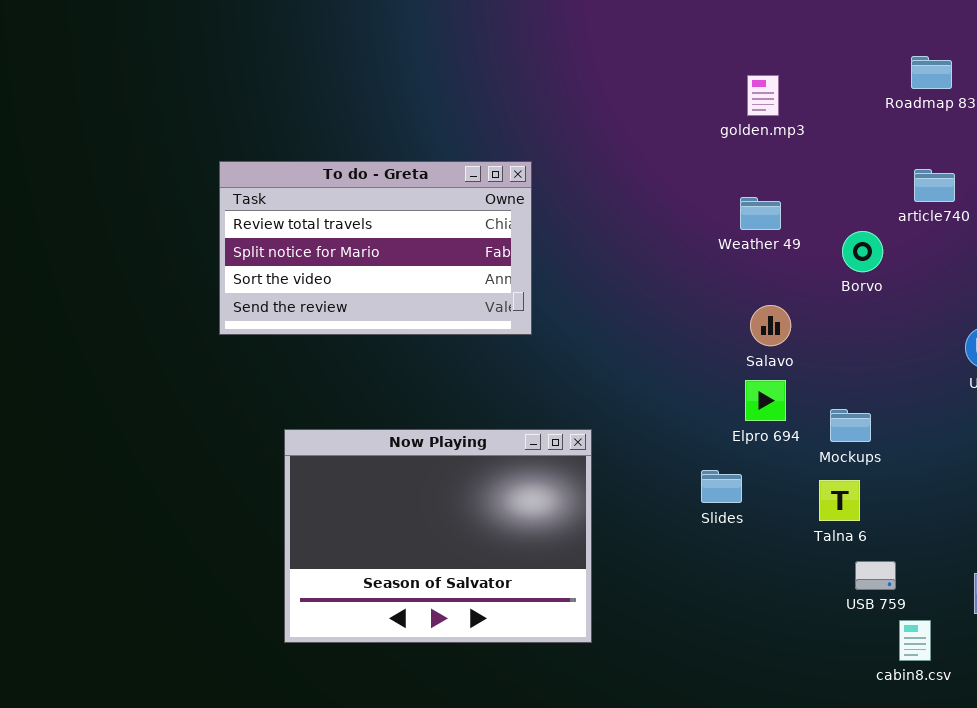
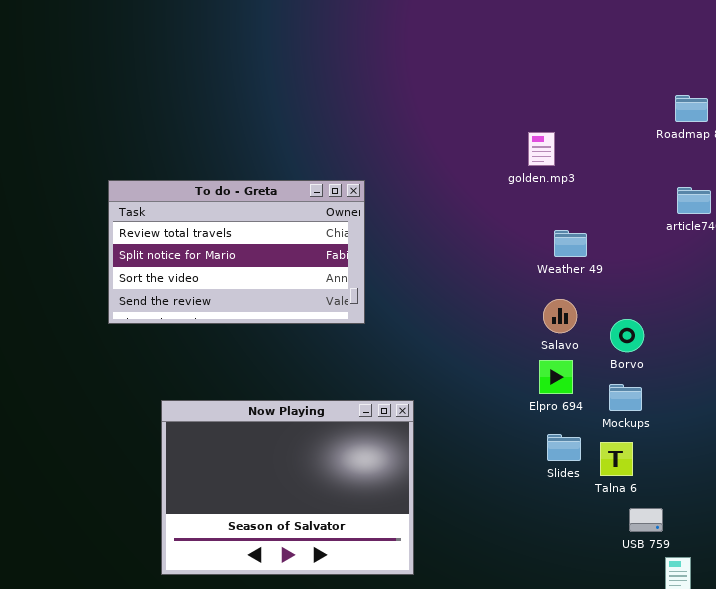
golden.mp3: [747,75,779,116] -> [528,132,555,166], moved
Weather 49: [740,197,781,230] -> [554,230,587,257], moved
Borvo: [842,231,883,272] -> [610,319,644,352], moved
Slides: [701,470,742,503] -> [547,434,581,461], moved

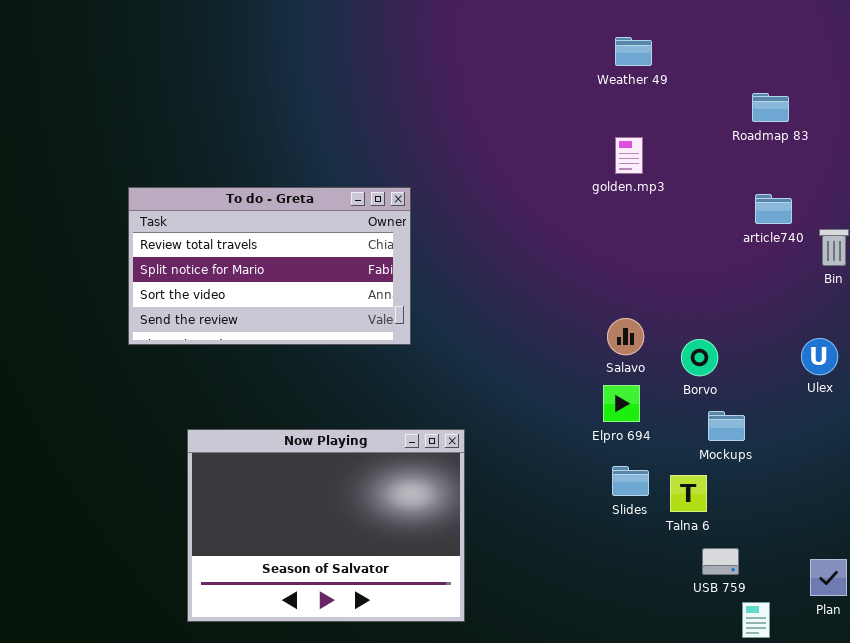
golden.mp3: [528,132,555,166] -> [615,137,643,174], moved
Weather 49: [554,230,587,257] -> [615,37,652,66], moved
Mockups: [609,384,642,411] -> [708,411,745,441], moved

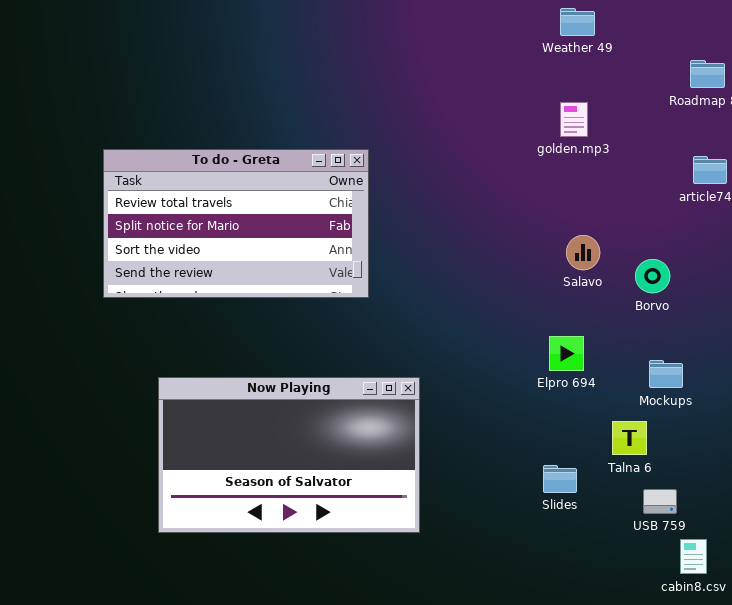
Salavo: [607,318,644,355] -> [566,235,600,270], moved
Borvo: [681,339,718,376] -> [635,259,670,293], moved
Now Playing: [187,429,465,622] -> [158,377,420,533], resized
Slides: [612,466,649,496] -> [543,465,577,493], moved

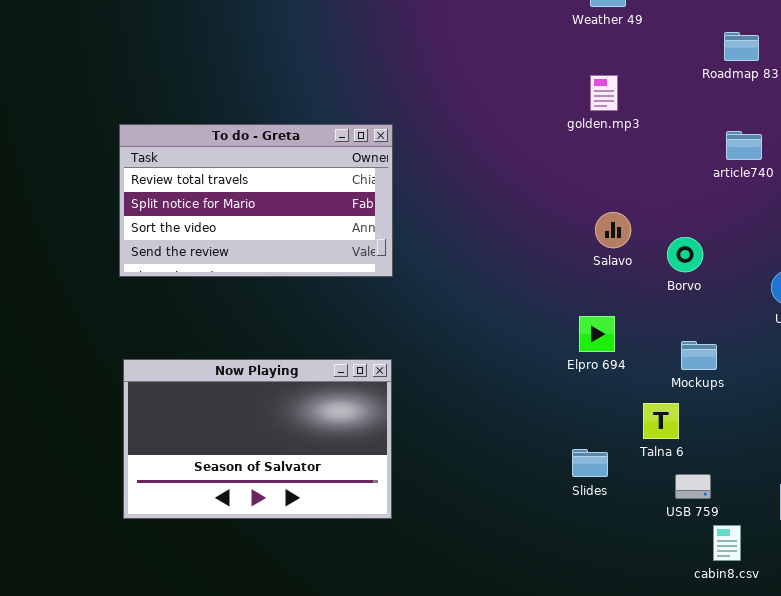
Now Playing: [158,377,420,533] -> [123,359,392,519], moved

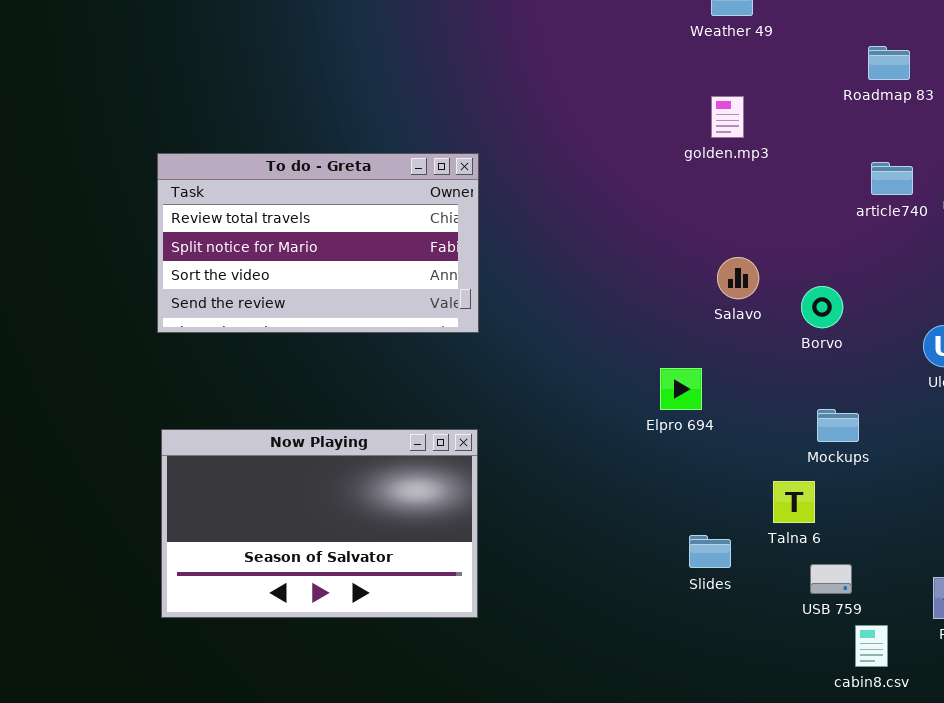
Elpro 694: [579,316,615,352] -> [660,368,702,410], moved

